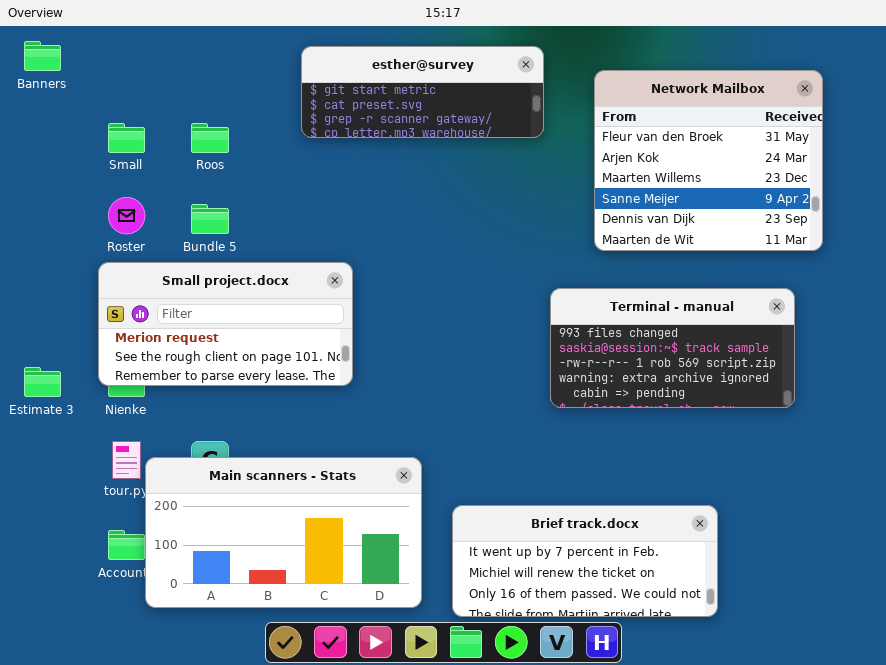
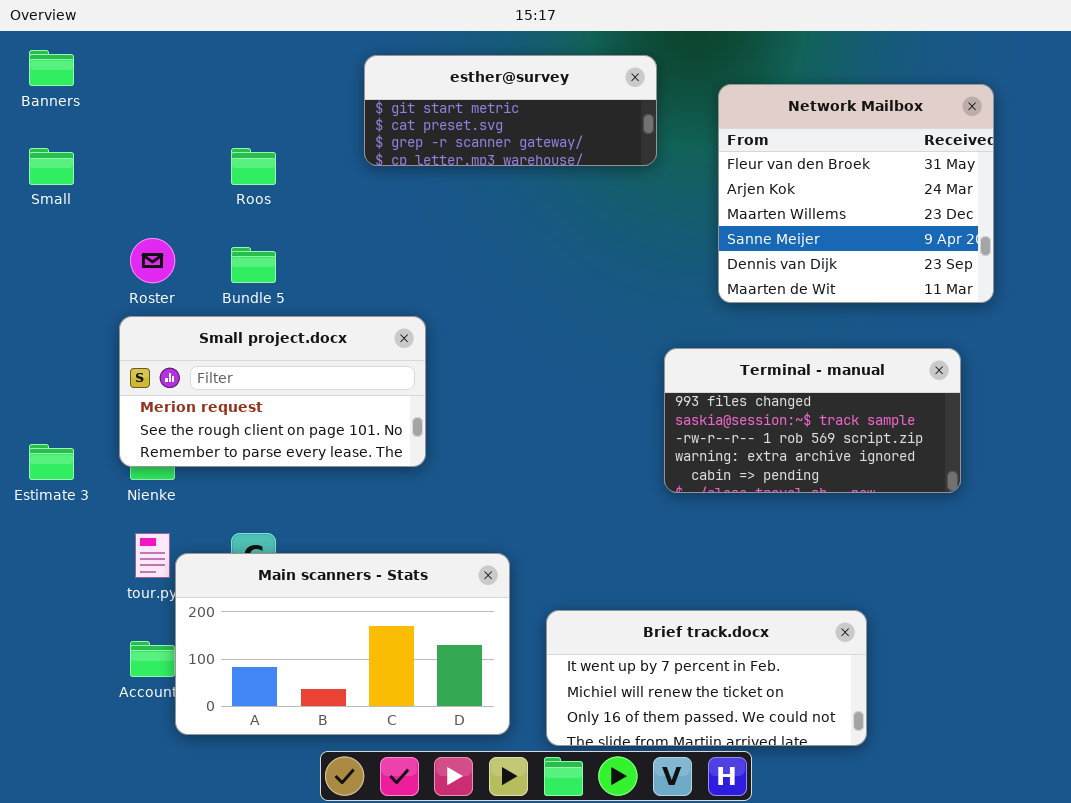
Small: [108,123,145,153] -> [29,148,74,185], moved

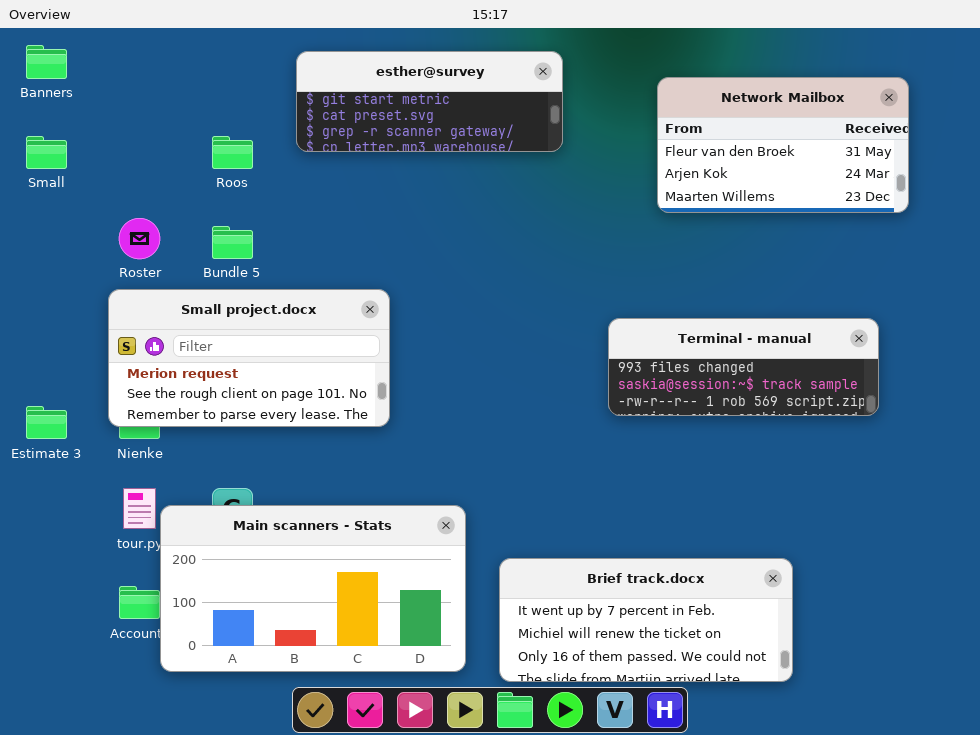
esther@survey: [364,55,657,166] -> [296,51,563,152], moved
Network Mailbox: [718,84,994,303] -> [657,77,909,213], resized
Terminal - manual: [664,348,961,493] -> [608,318,879,416], resized

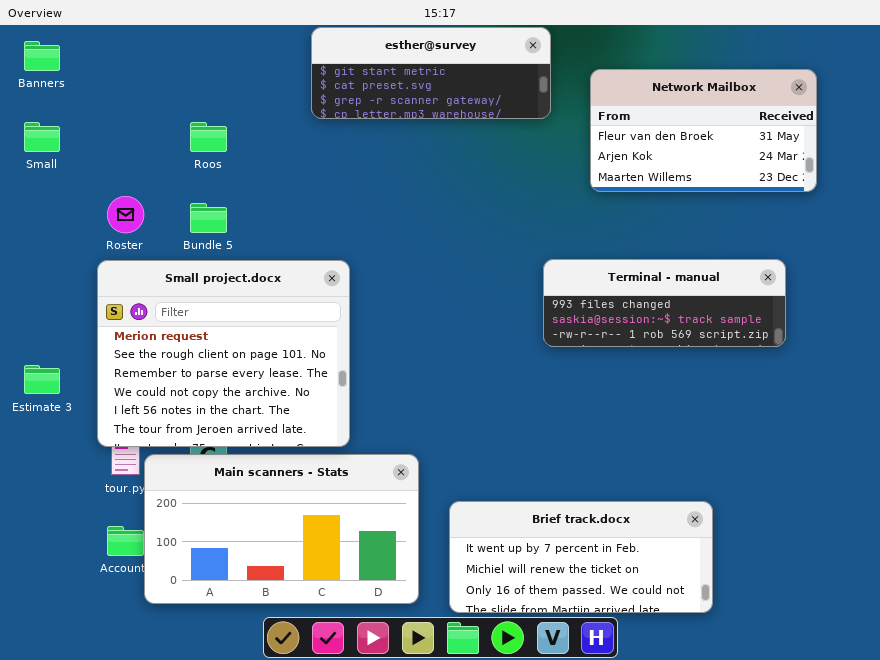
esther@survey: [296,51,563,152] -> [311,27,551,119], moved
Small project.docx: [108,289,390,427] -> [97,260,350,447], resized
Terminal - manual: [608,318,879,416] -> [543,259,786,347], moved

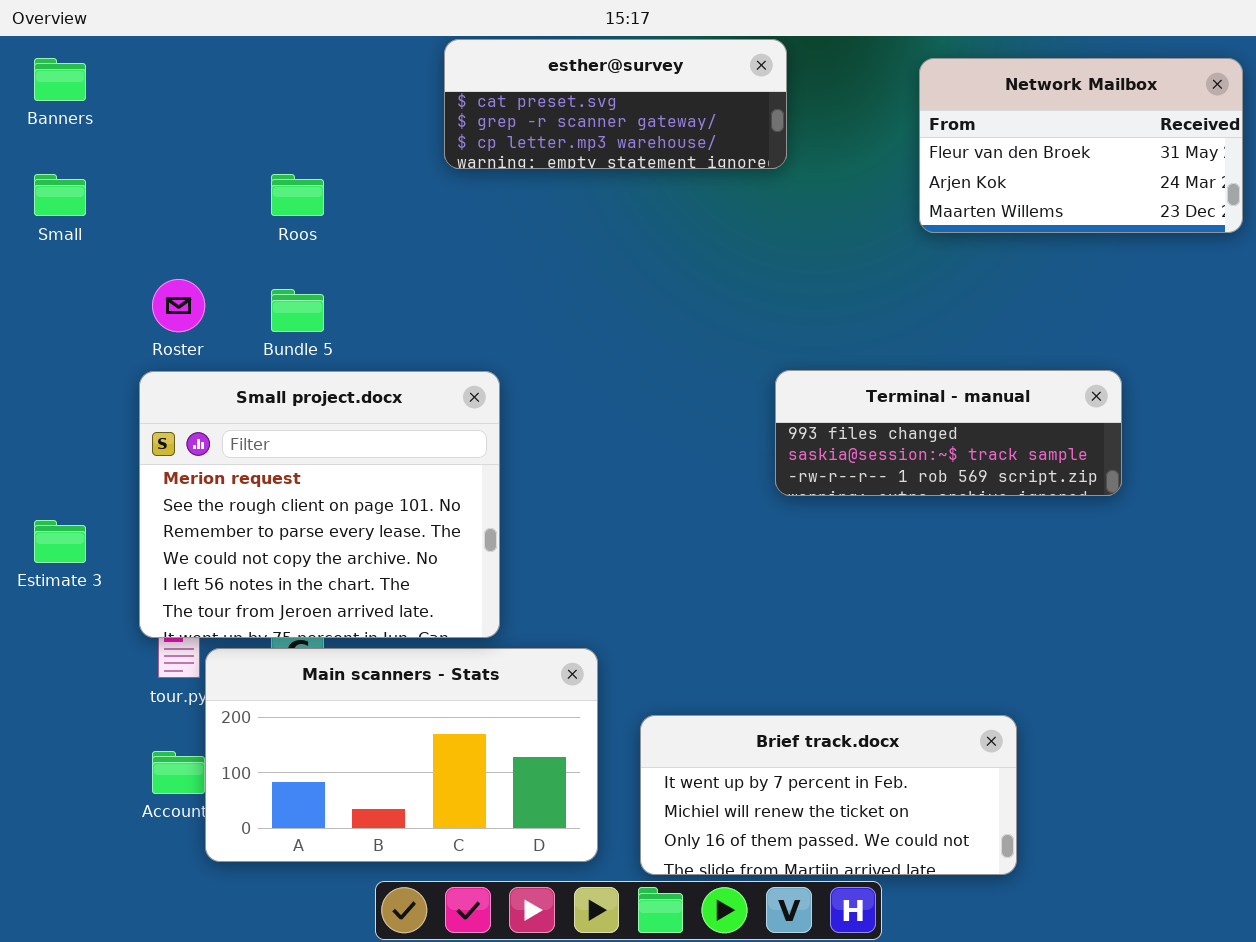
esther@survey: [311,27,551,119] -> [444,39,787,169], scrolled down 1 row
Network Mailbox: [590,69,817,192] -> [919,58,1243,233], moved

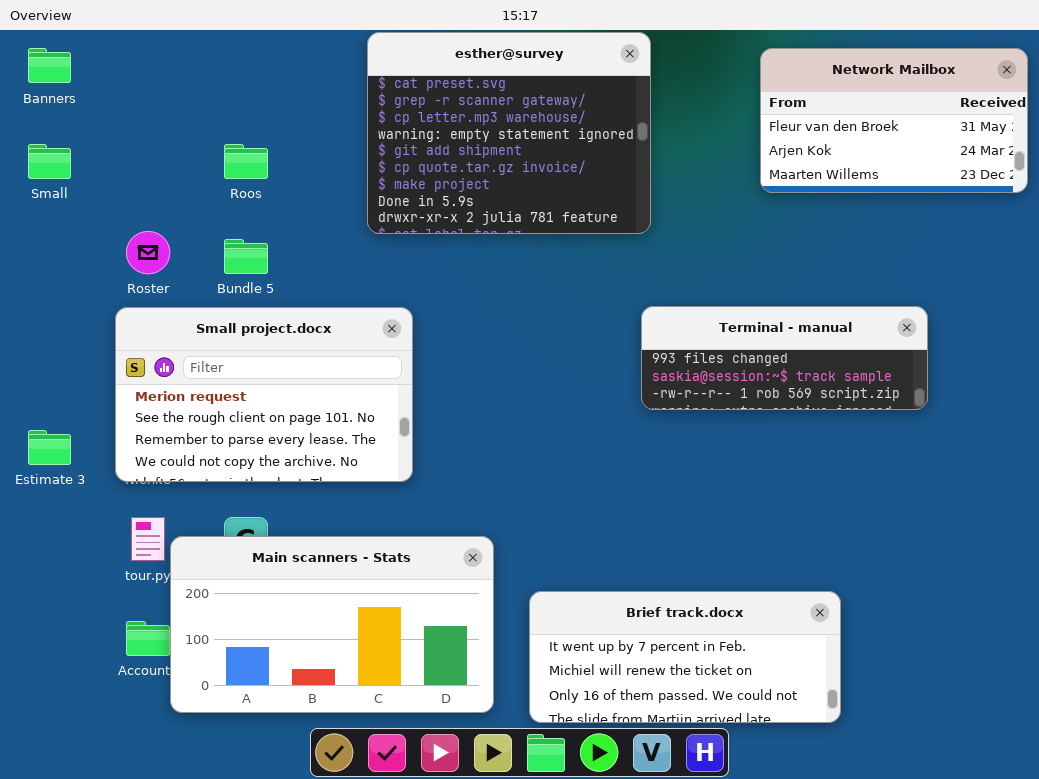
esther@survey: [444,39,787,169] -> [367,32,651,234], resized
Small project.docx: [139,371,500,638] -> [115,307,413,482], resized

